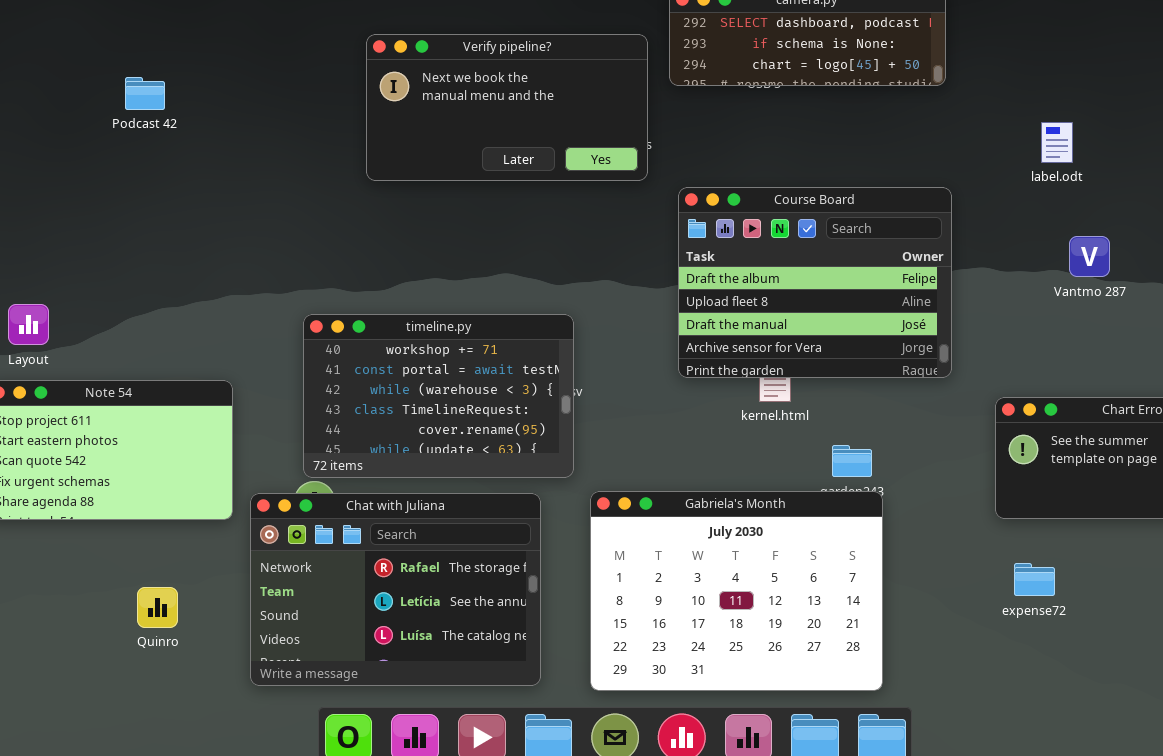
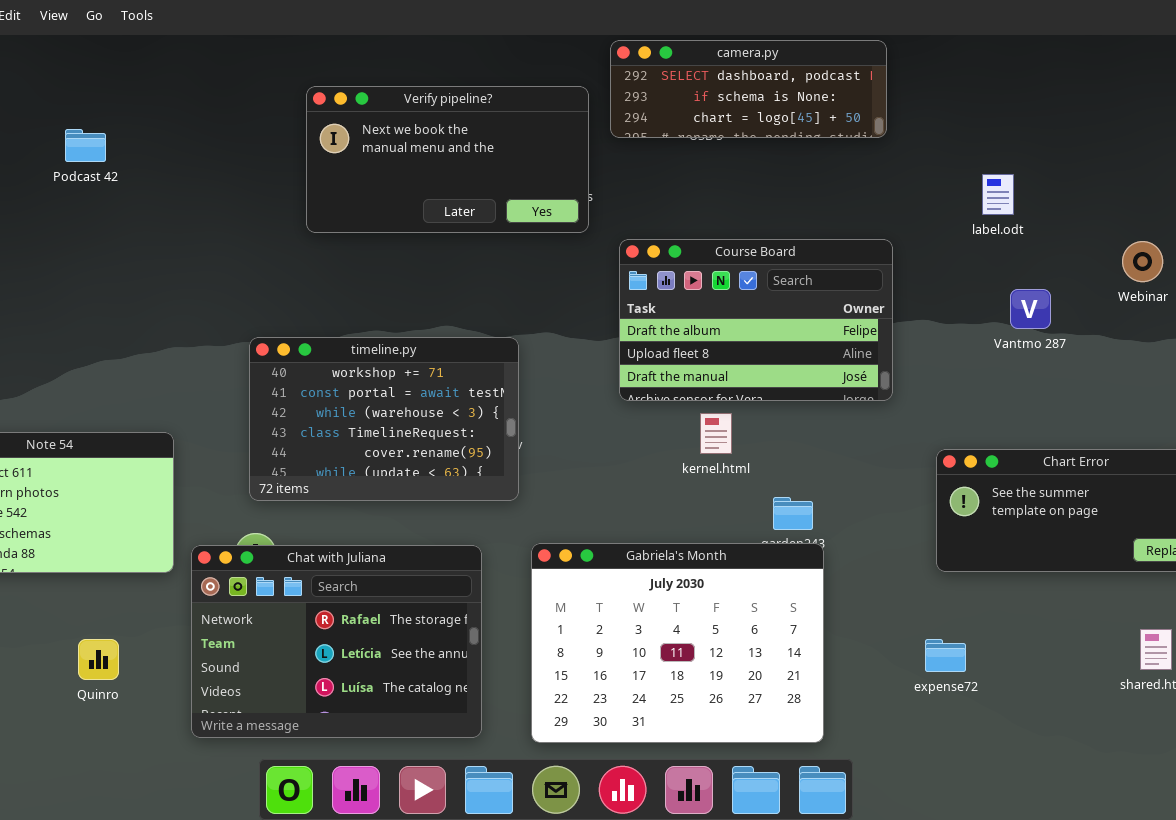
Course Board: [678,187,952,378] -> [619,239,893,401], resized
timeline.py: [303,314,574,478] -> [249,337,519,501], moved
expense72: [1014,563,1055,596] -> [925,639,966,672], moved

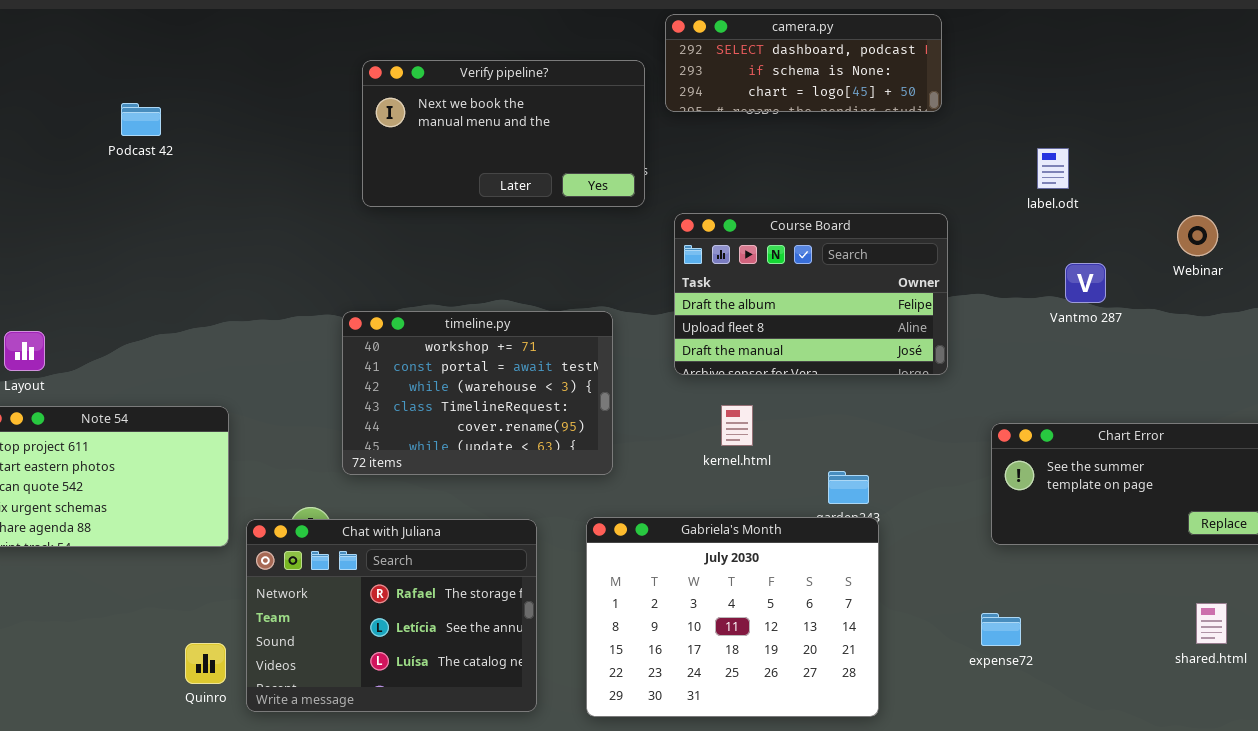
timeline.py: [249,337,519,501] -> [342,311,613,475], moved
kernel.html: [700,413,732,454] -> [721,405,753,446], moved
Quinro: [78,639,119,680] -> [185,643,226,684], moved

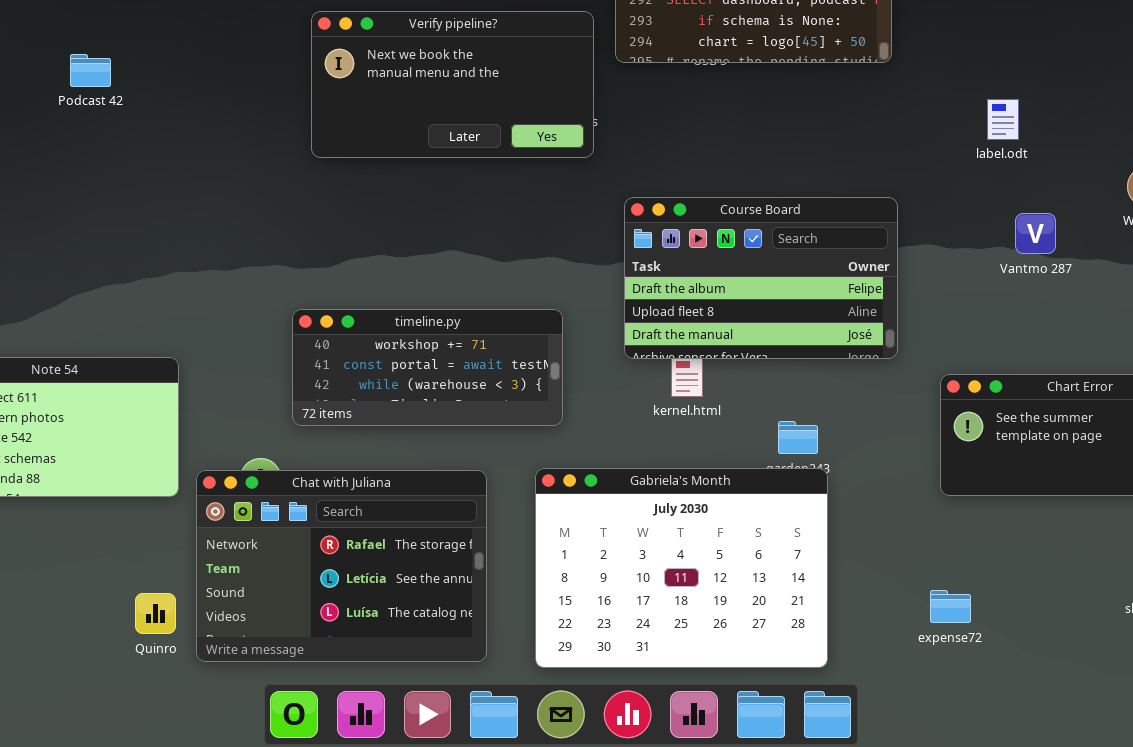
Course Board: [674,213,948,375] -> [624,197,898,359], moved
timeline.py: [342,311,613,475] -> [292,309,563,426], resized
expense72: [981,613,1021,646] -> [930,590,971,623], moved

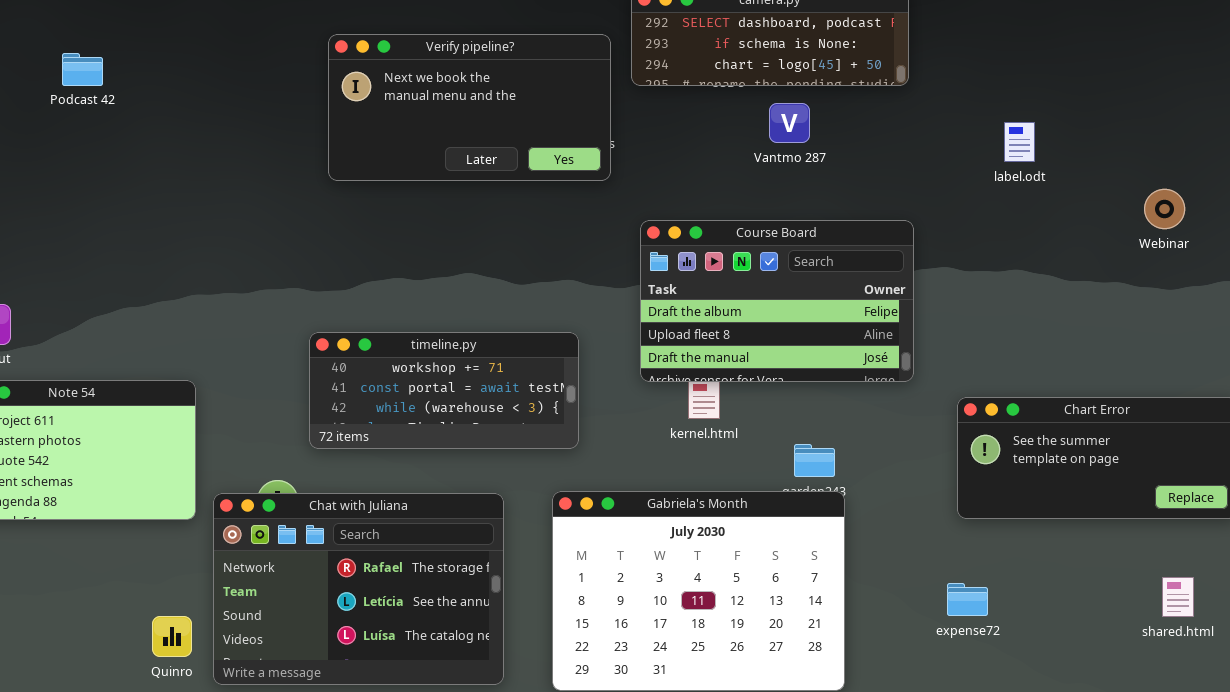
Podcast 42: [70,54,111,87] -> [62,53,103,86], moved
Vantmo 287: [1015,213,1056,254] -> [769,103,810,143], moved
expense72: [930,590,971,623] -> [947,583,988,616], moved

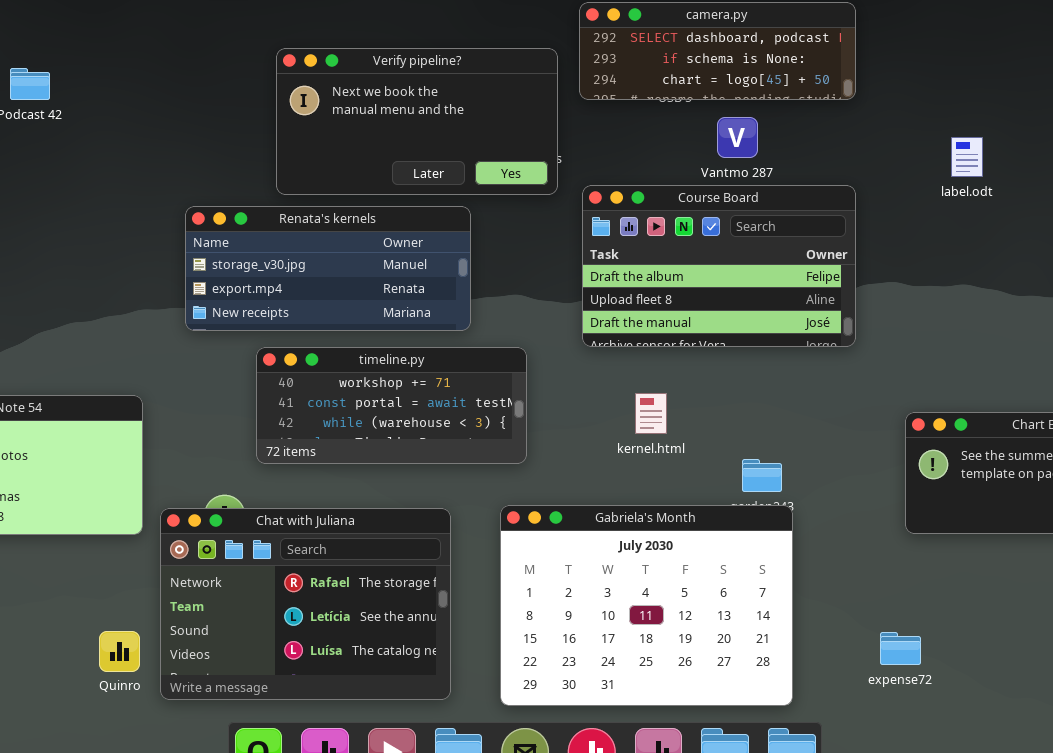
Renata's kernels: none -> [185,206,471,331], opened
Course Board: [640,220,914,382] -> [582,185,856,347], moved
expense72: [947,583,988,616] -> [880,632,921,665], moved

